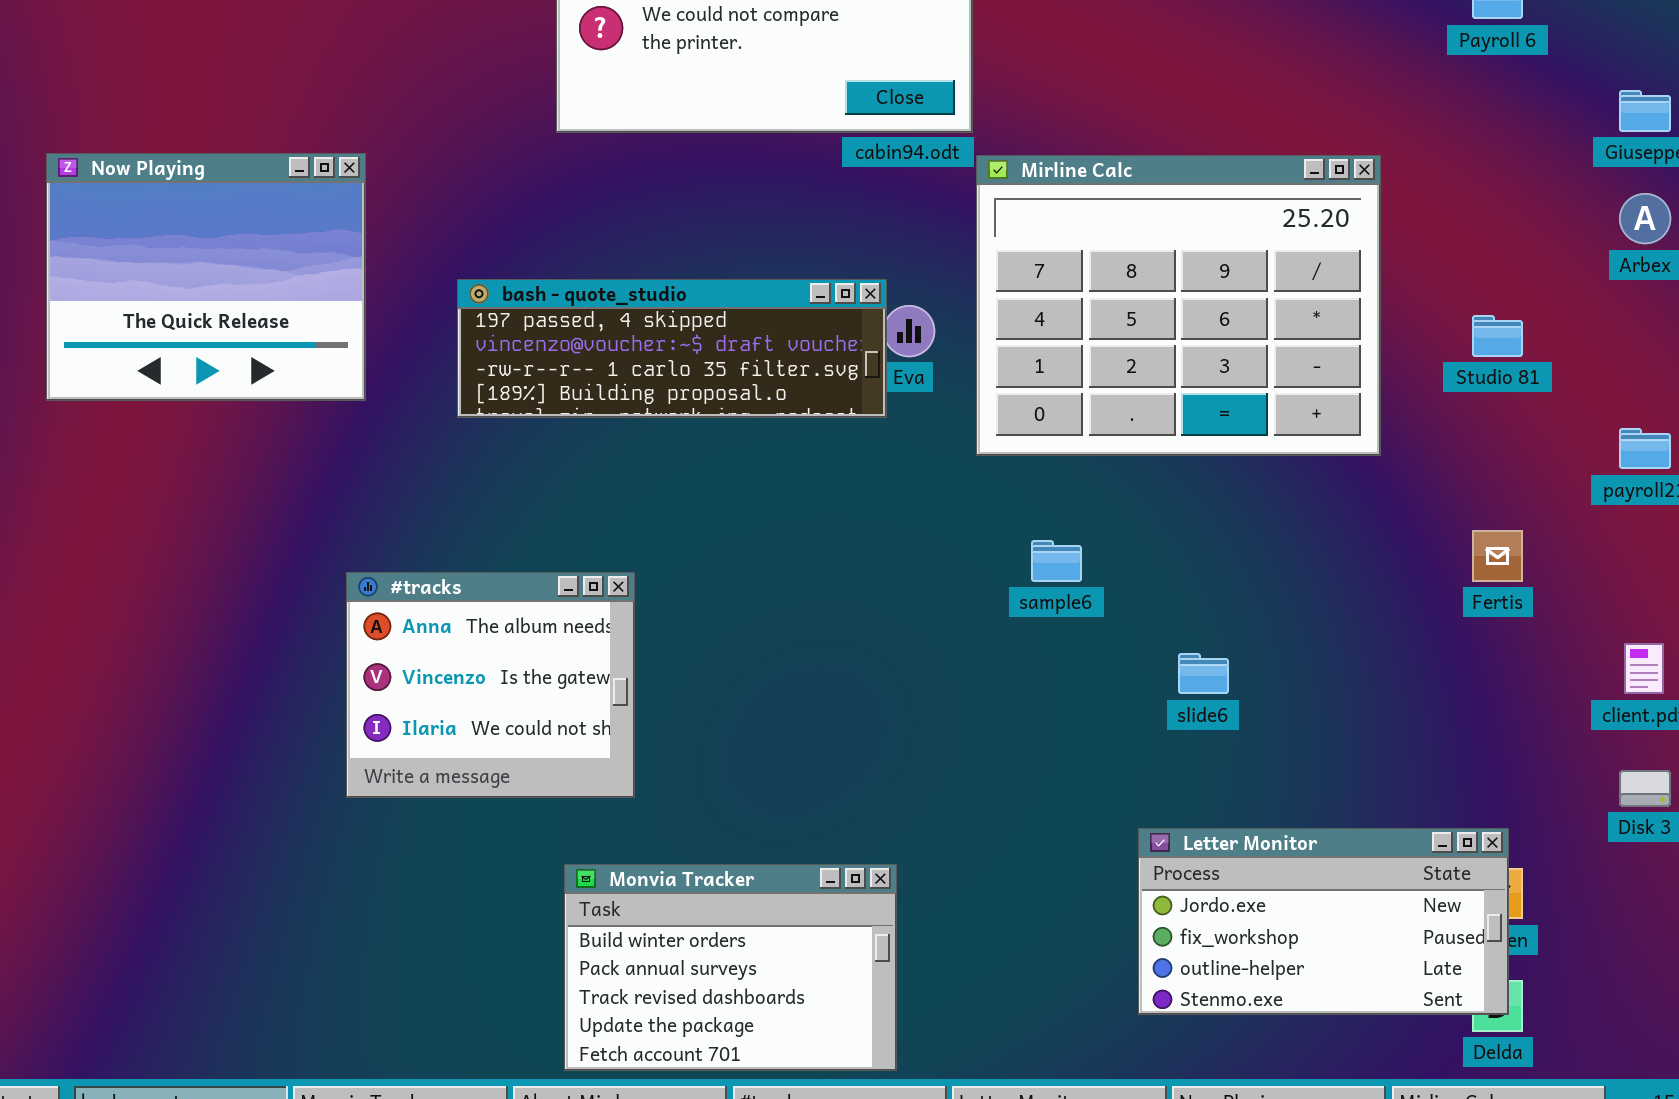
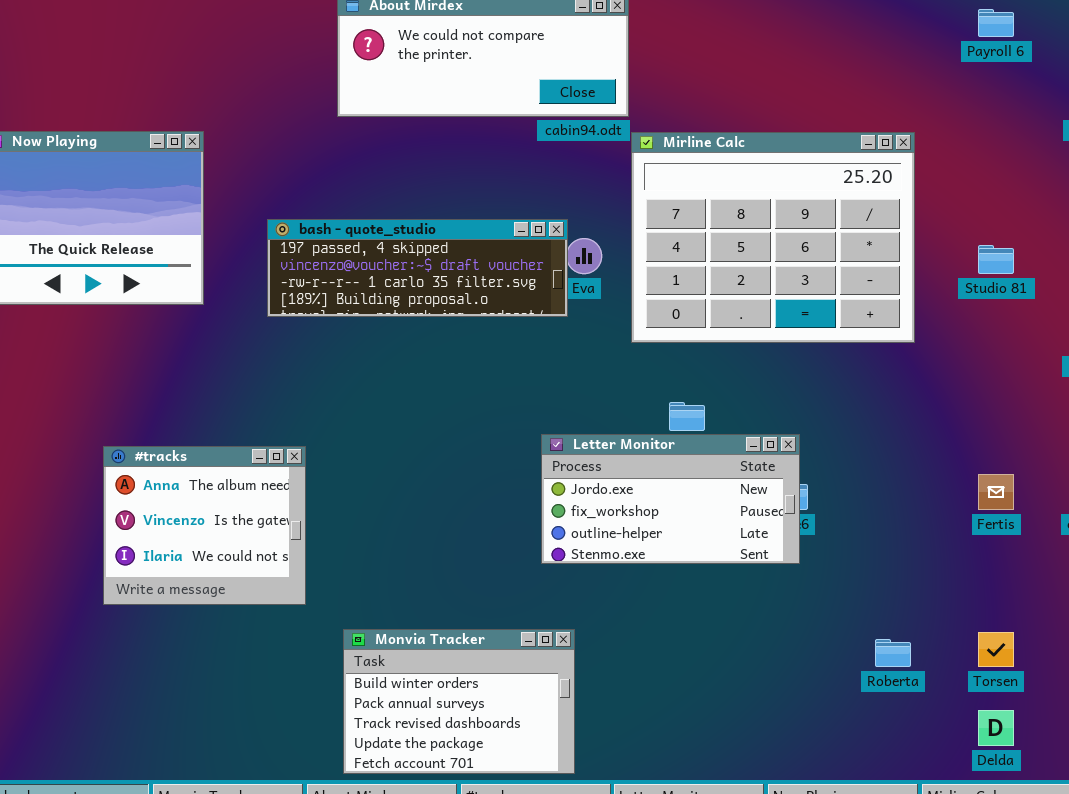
Fertis: [1472,530,1523,582] -> [978,474,1014,510], moved
#tracks: [346,572,635,798] -> [103,446,306,605], moved
Letter Monitor: [1138,828,1509,1015] -> [541,434,800,564], moved

